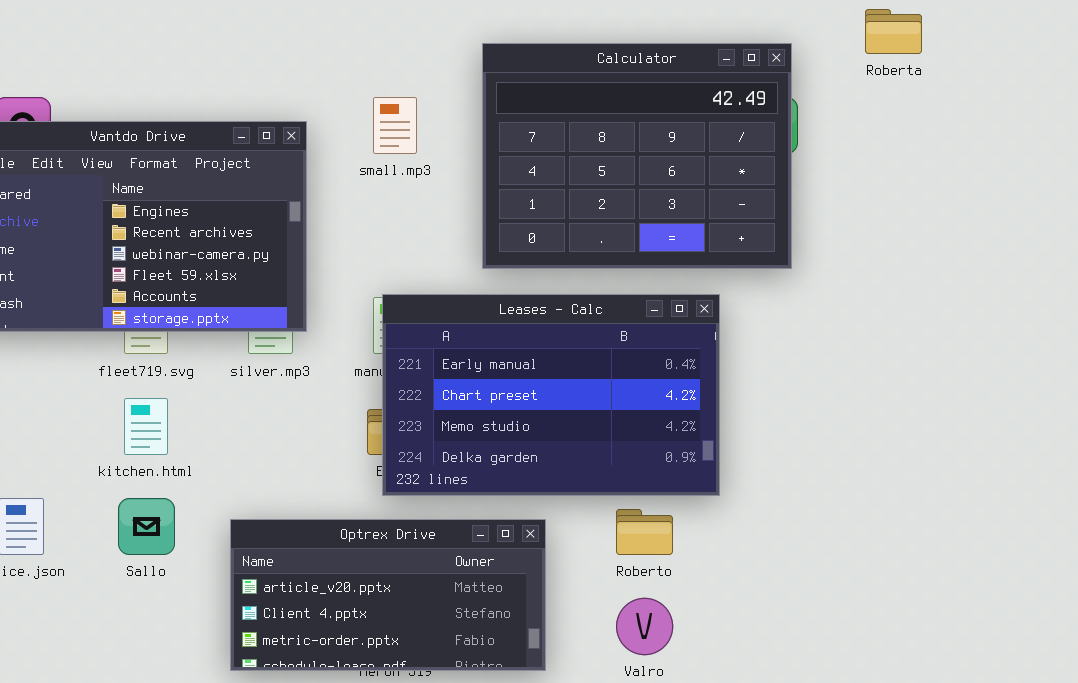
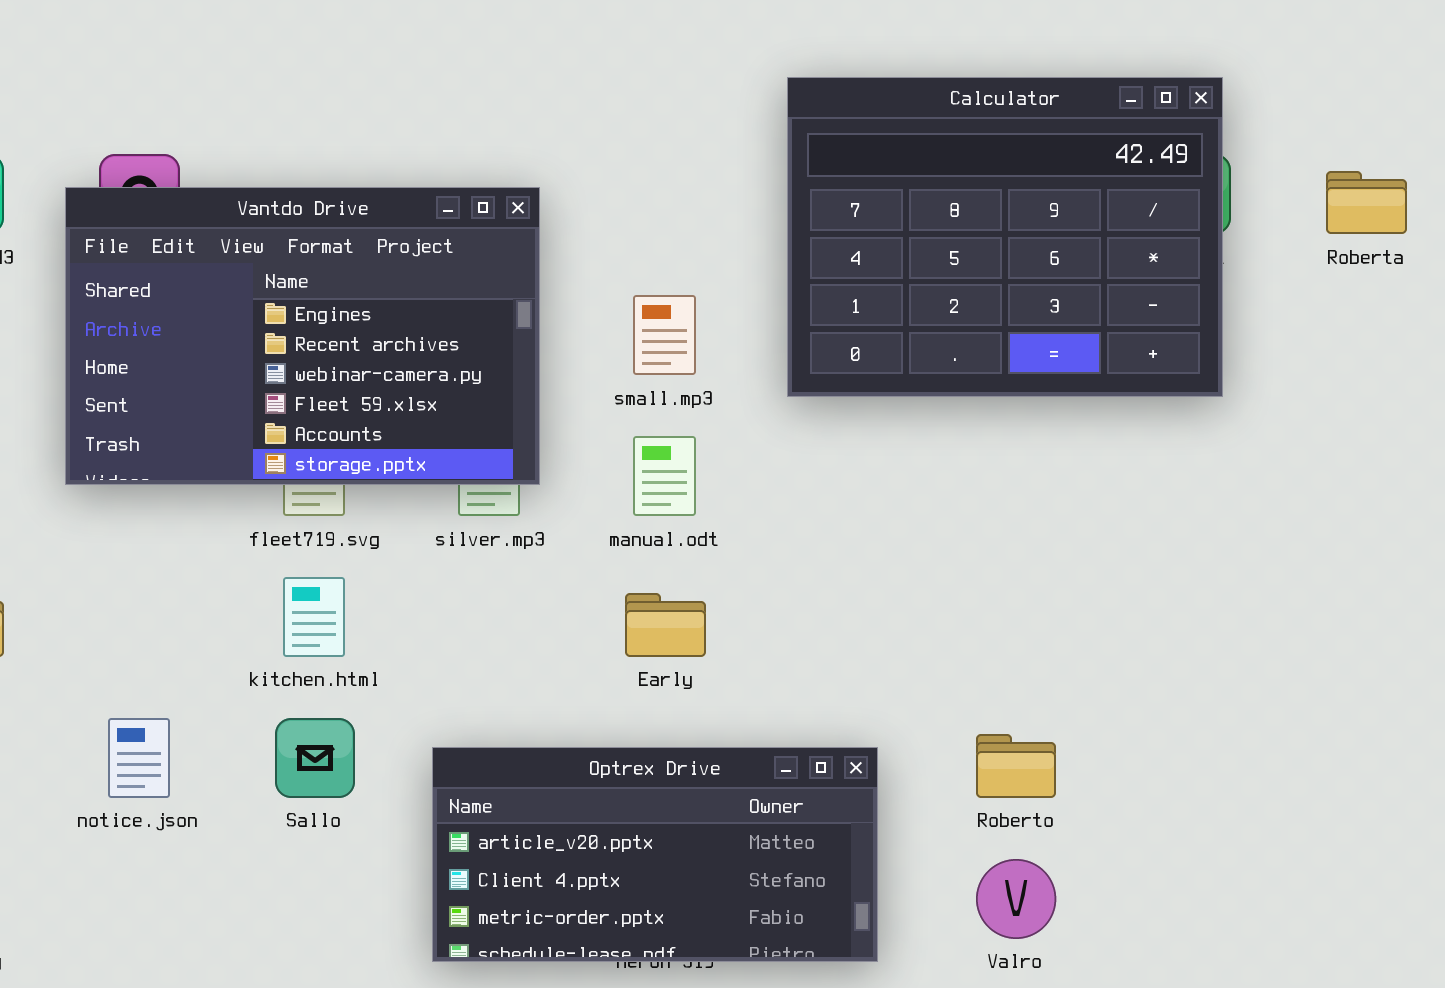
Roberta: [865,9,922,54] -> [1326,171,1407,234], moved
small.mp3: [373,97,417,154] -> [633,295,696,375], moved
Leases - Calc: [382,294,720,496] -> none, closed

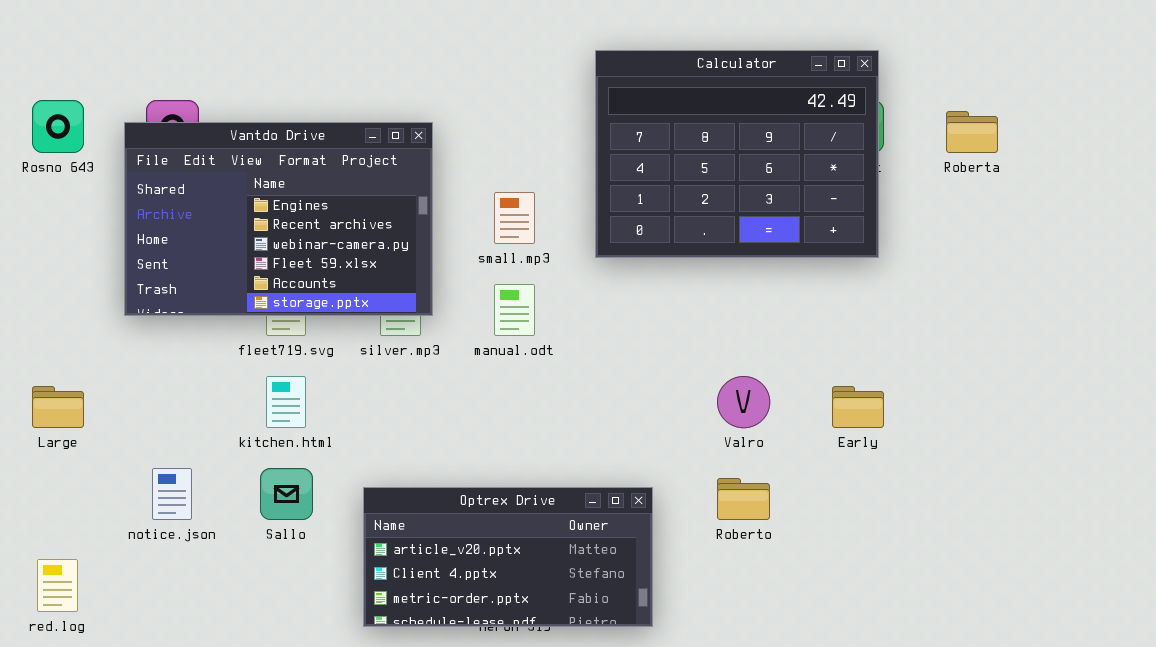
Early: [625,593,706,657] -> [832,386,884,428], moved
Valro: [976,859,1056,939] -> [717,376,770,428], moved

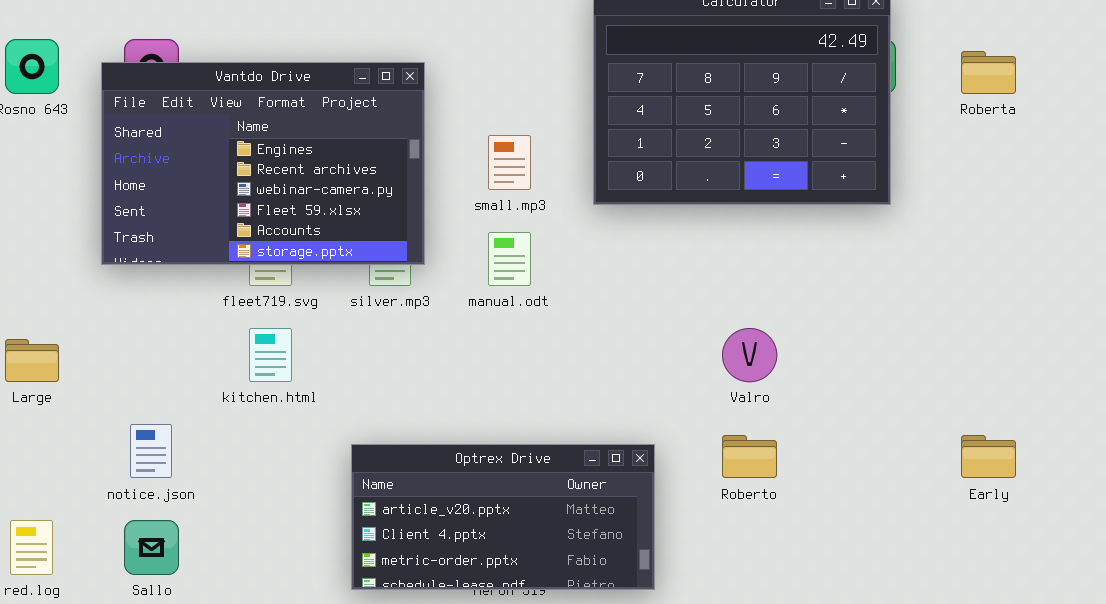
Early: [832,386,884,428] -> [961,435,1016,478], moved
Sallo: [260,468,313,520] -> [124,520,179,575], moved

